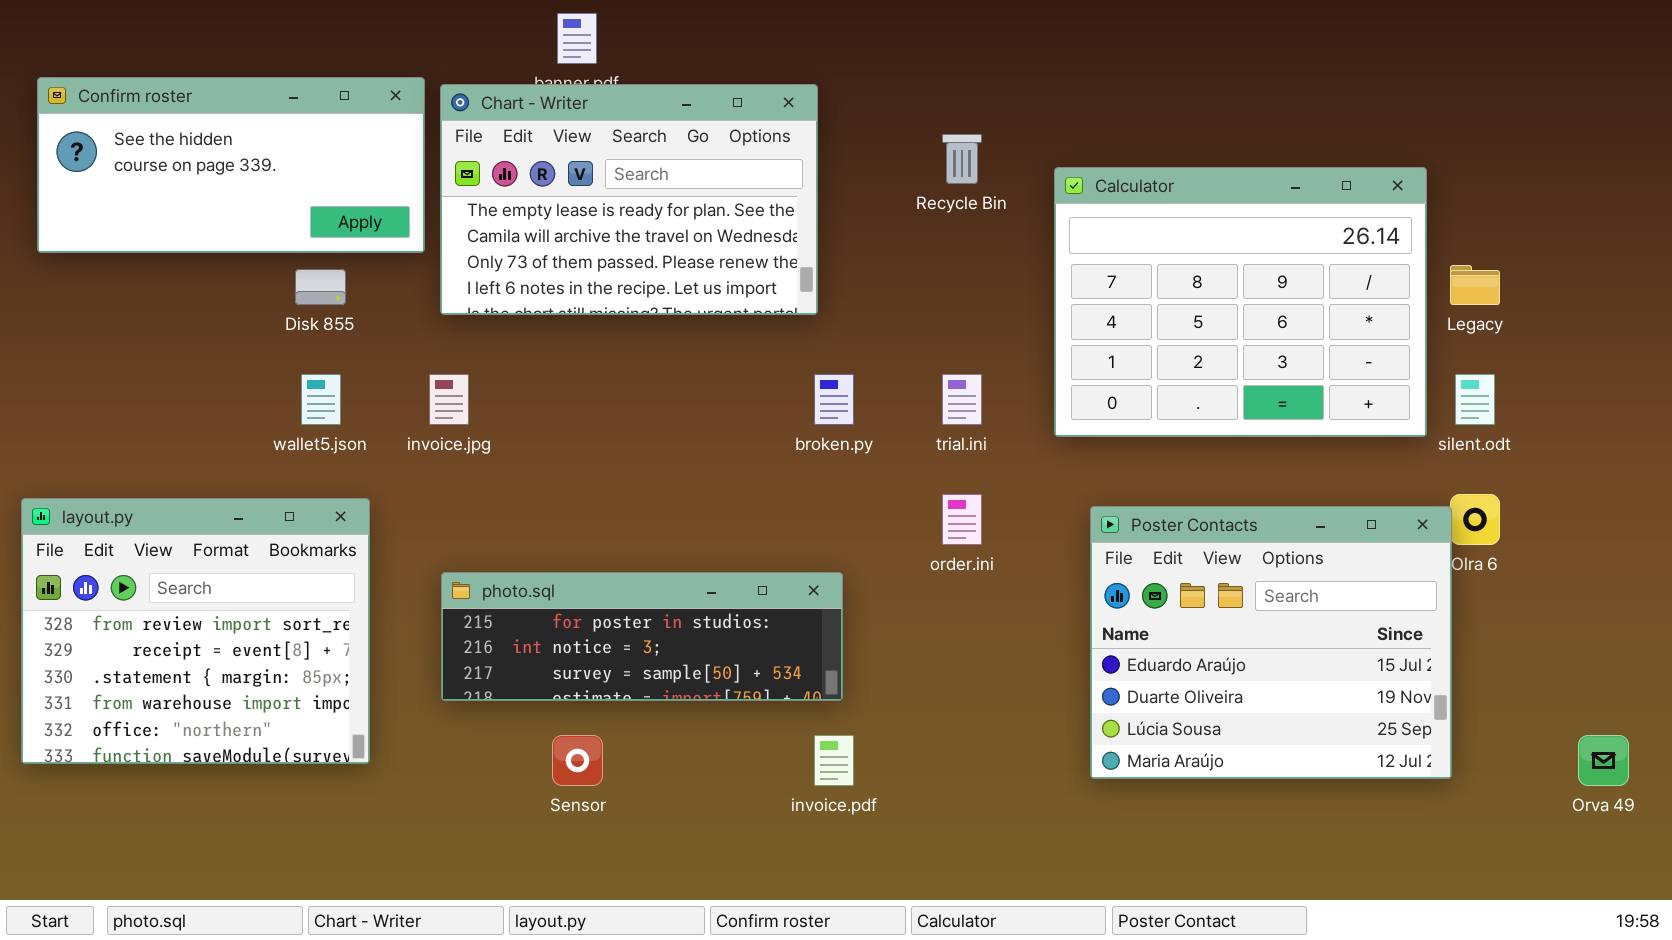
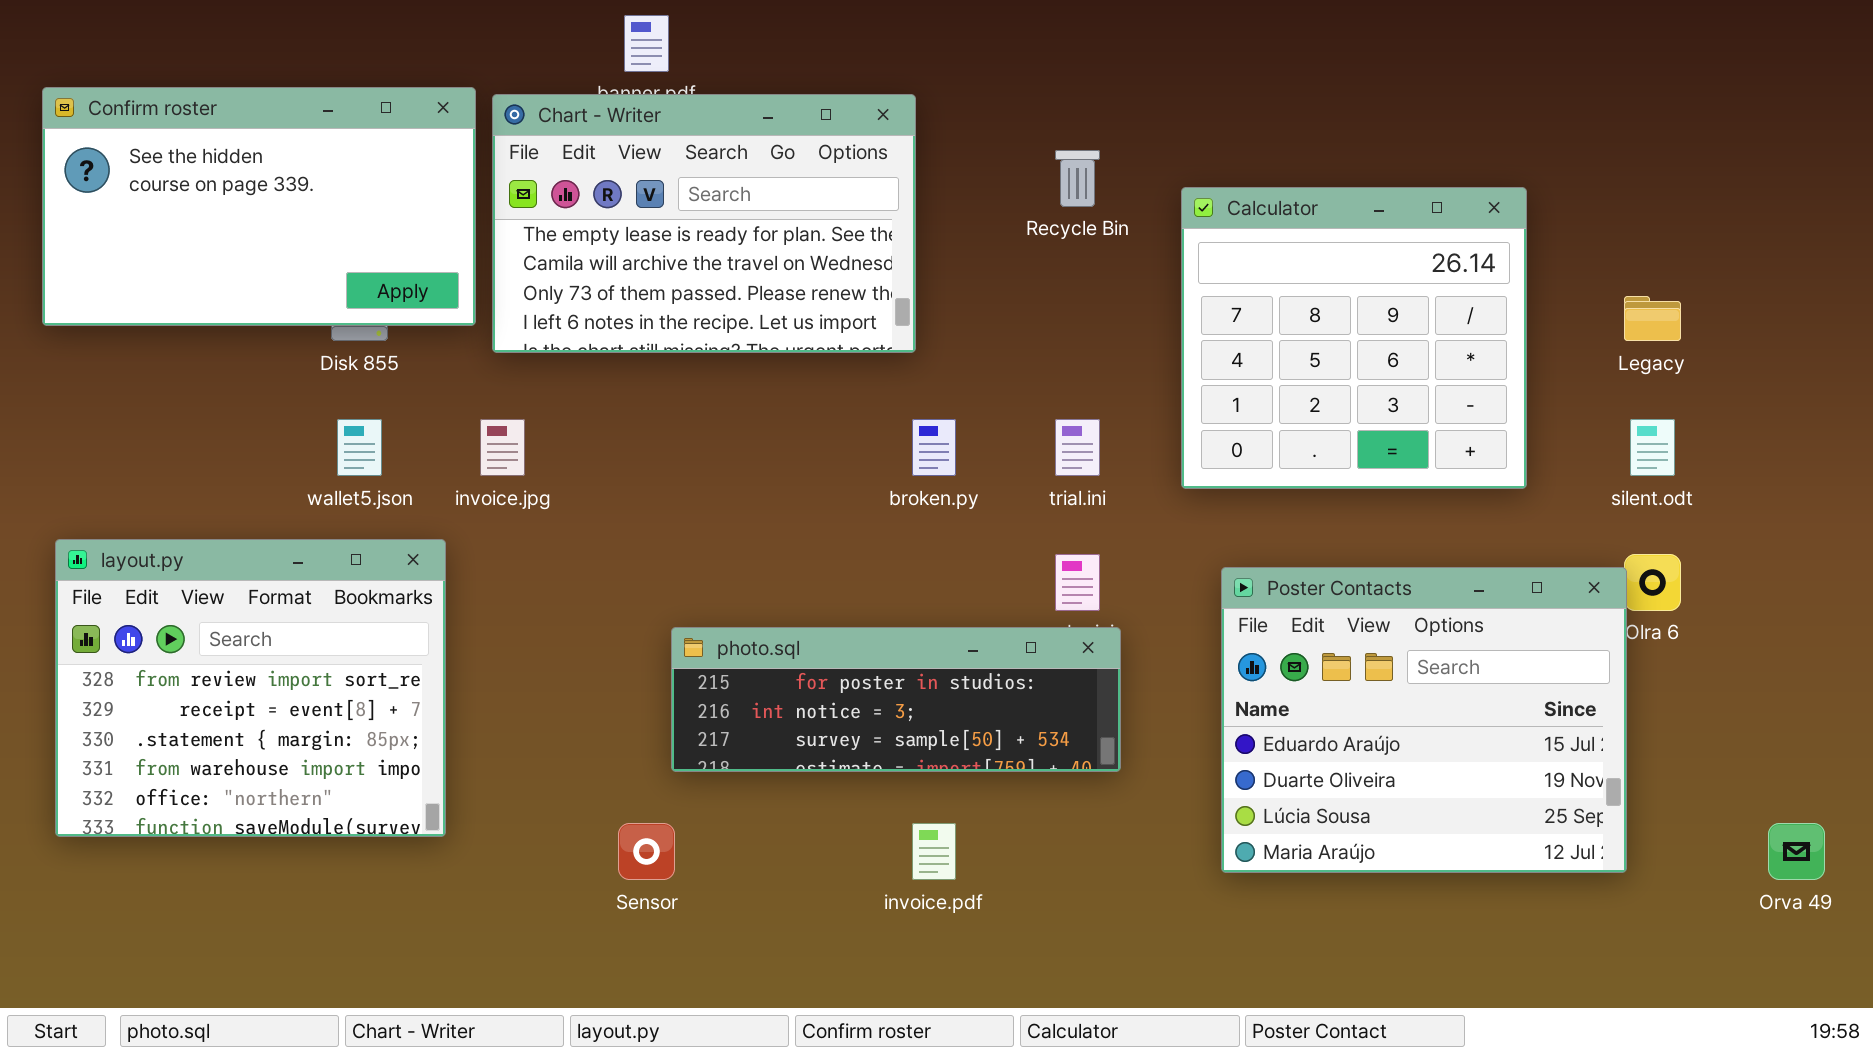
Confirm roster: [37,77,425,253] -> [42,87,476,326], resized
Calculator: [1054,167,1427,437] -> [1181,187,1527,489], resized
layout.py: [21,498,370,764] -> [55,539,446,837], moved
photo.sql: [441,572,843,701] -> [671,627,1121,772], moved

